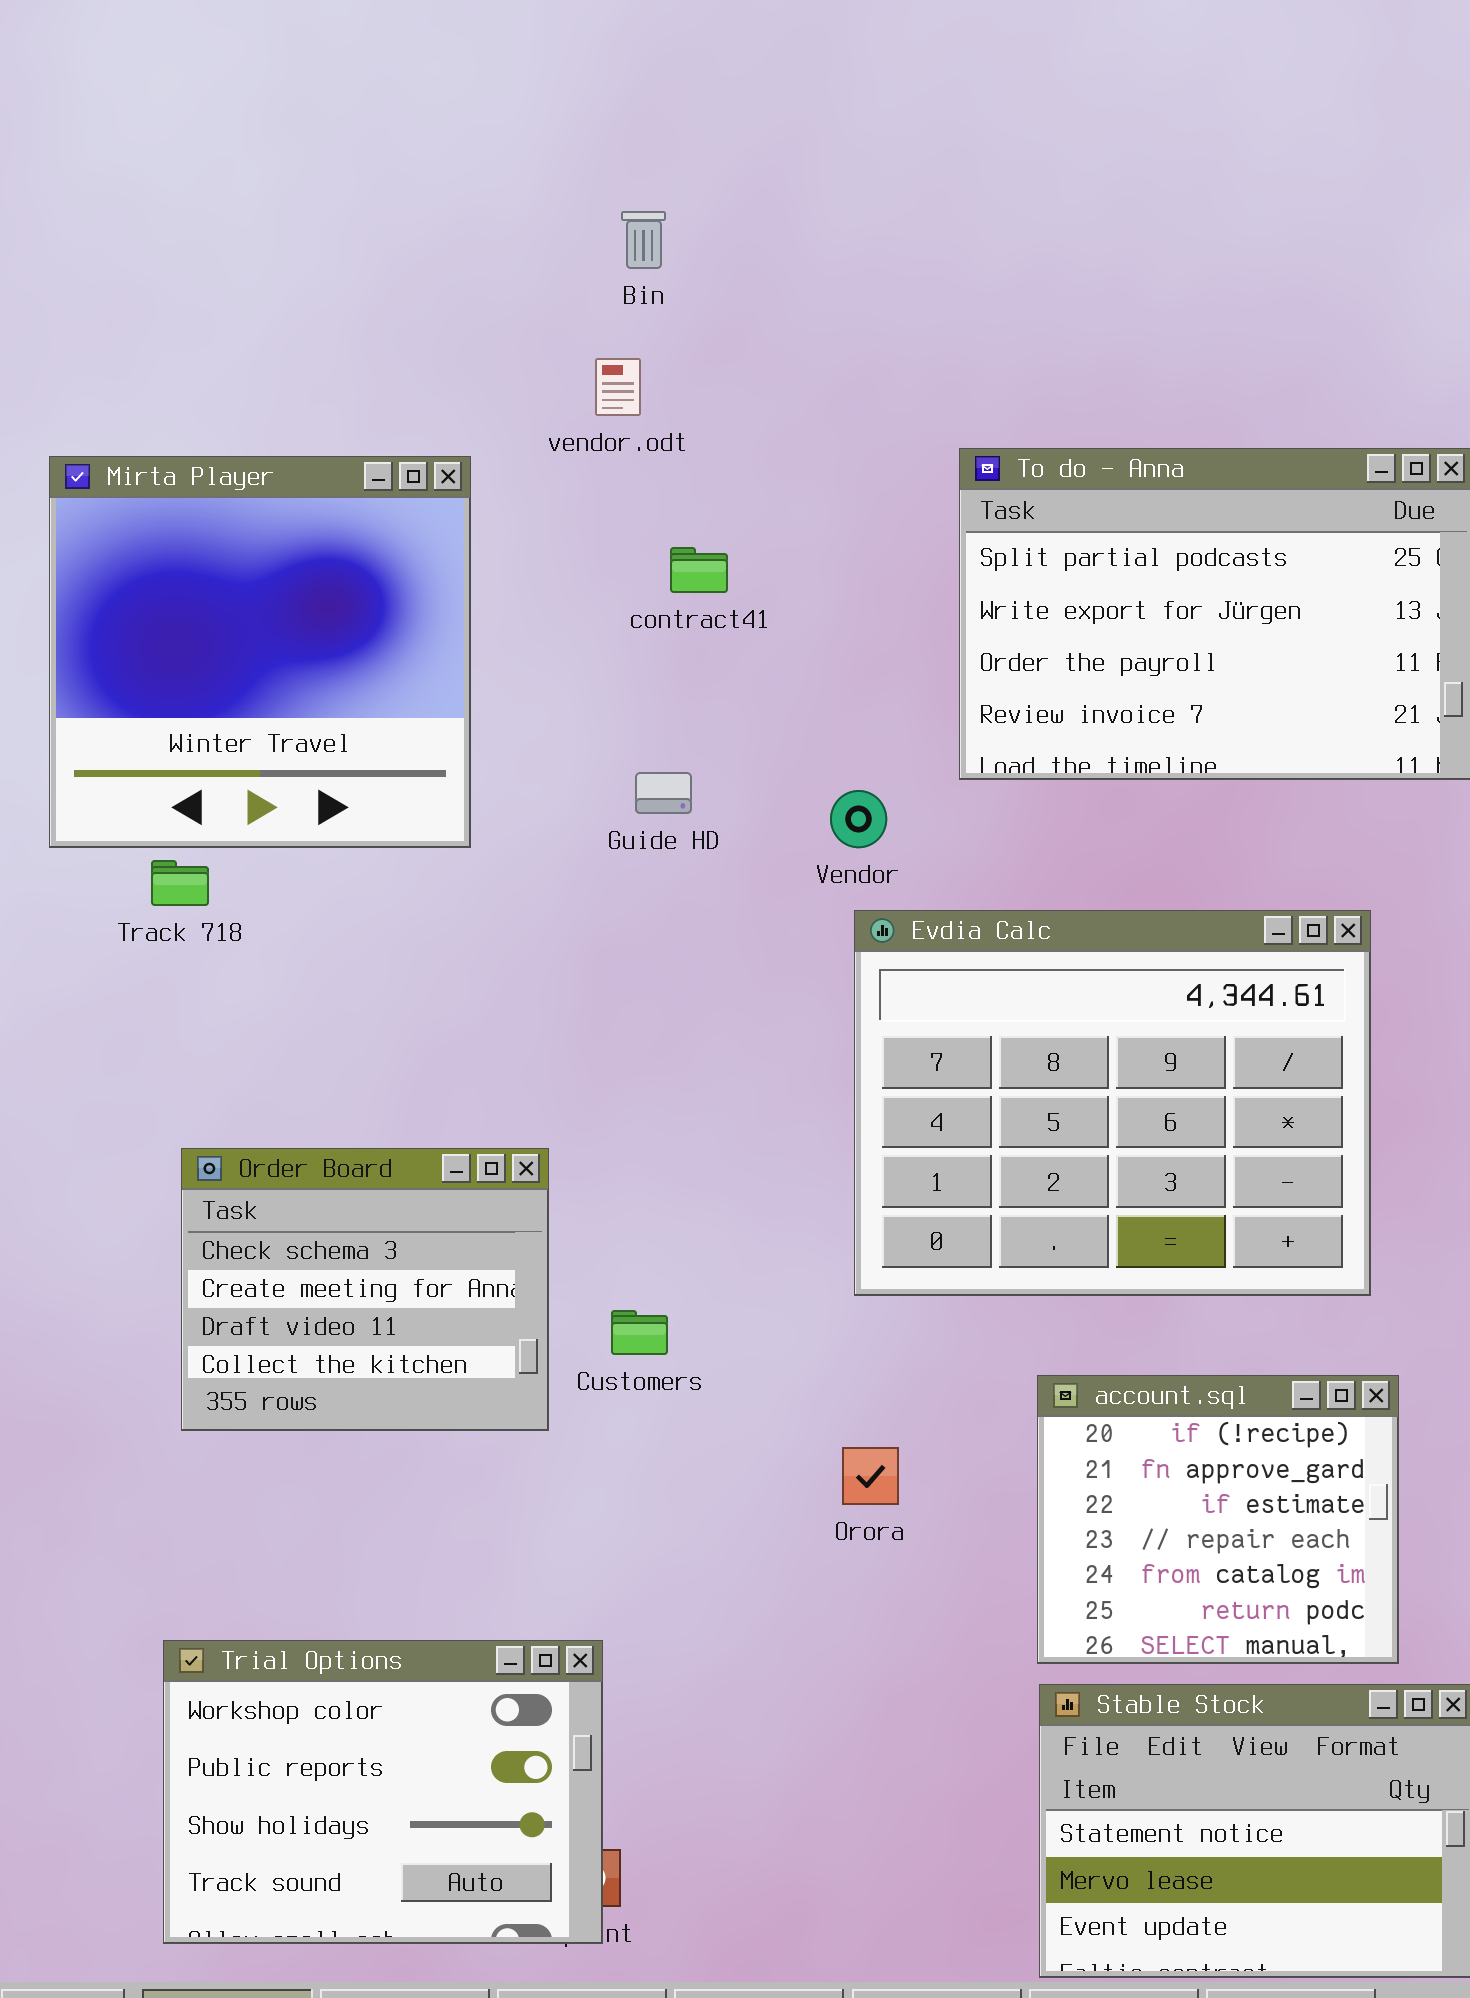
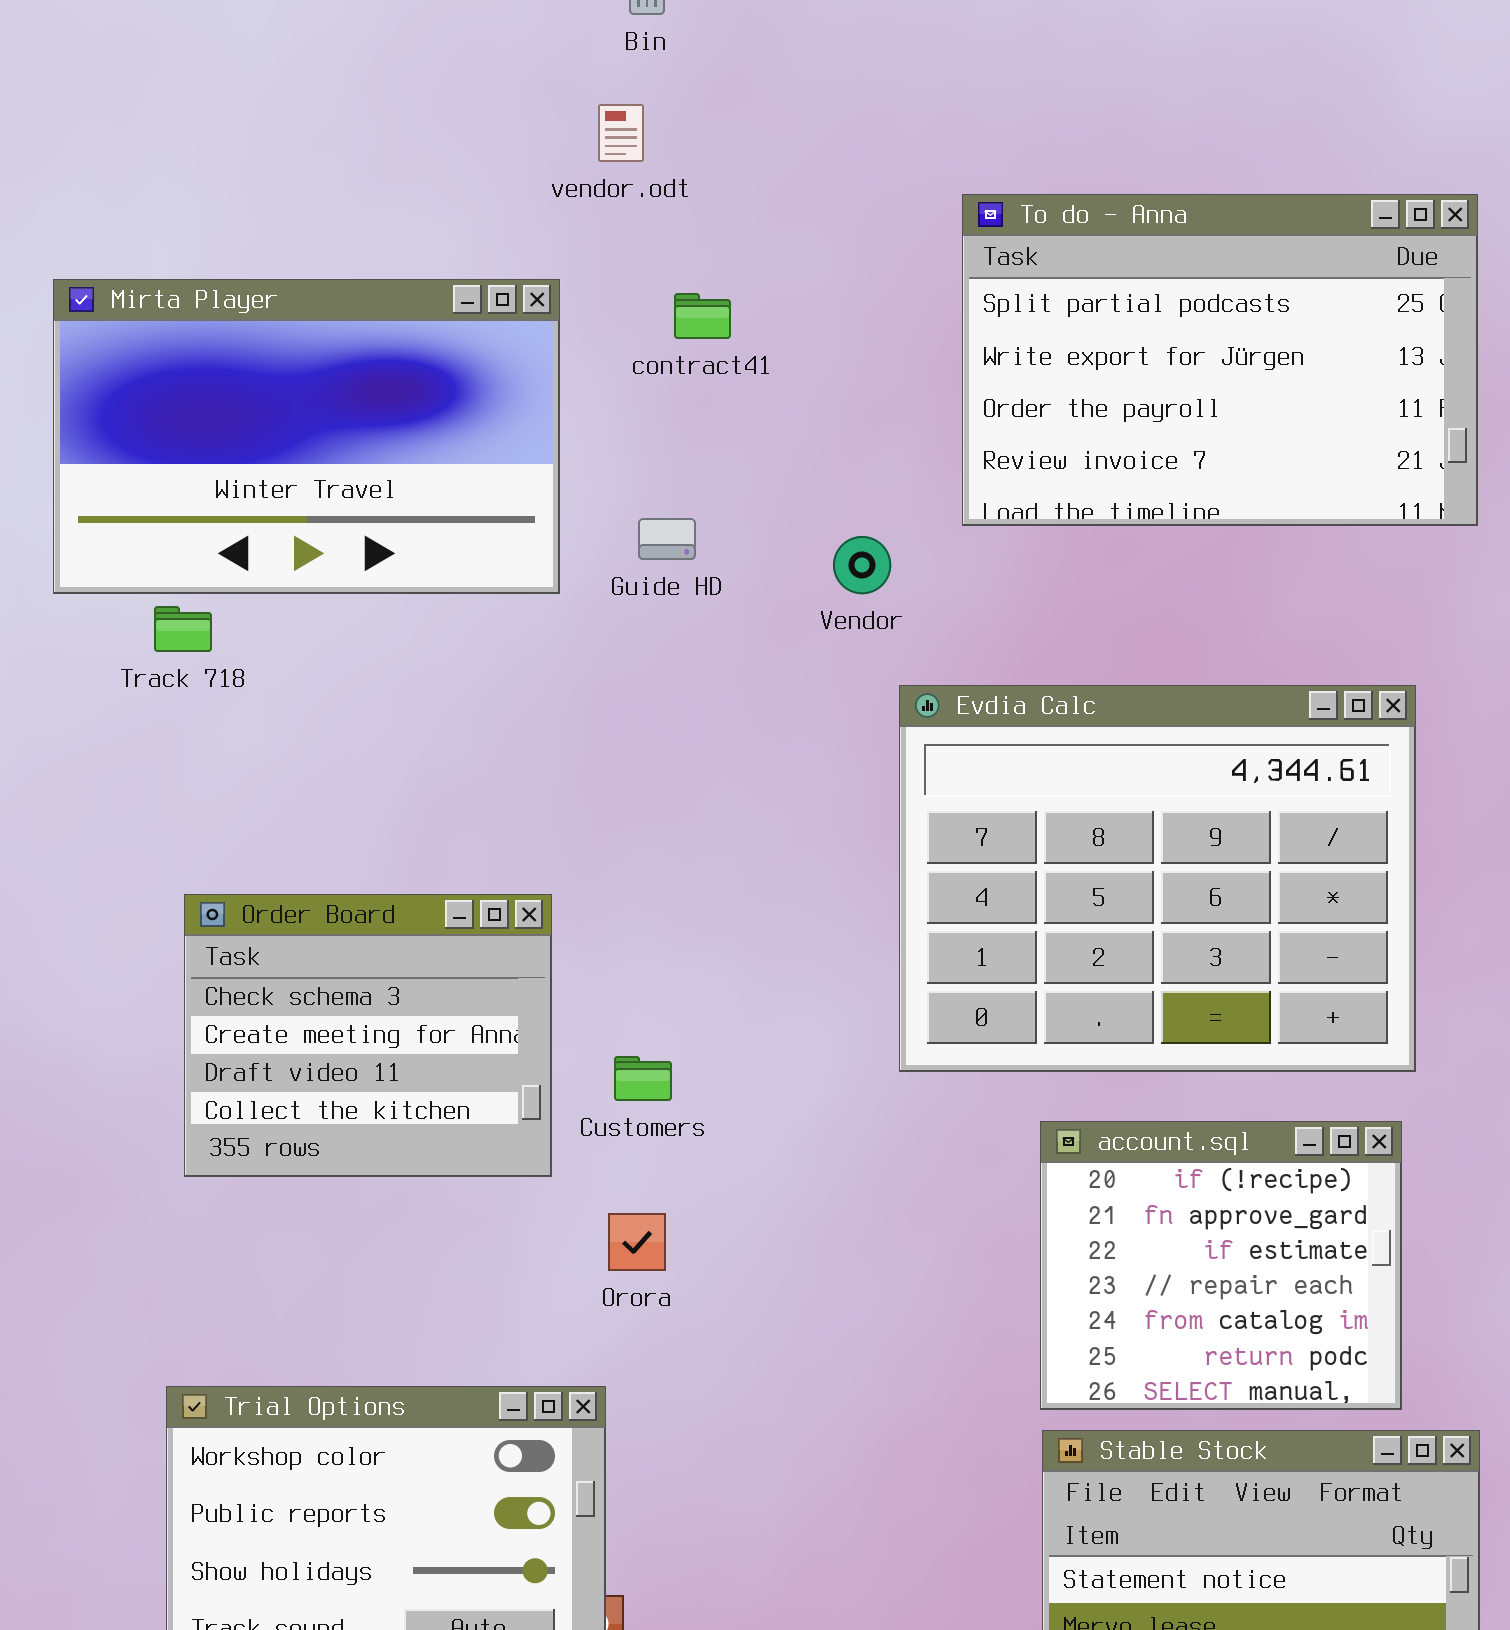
Mirta Player: [49,456,471,848] -> [53,279,560,594], resized
Evdia Calc: [854,910,1371,1296] -> [899,685,1416,1072], moved
Orora: [842,1447,899,1505] -> [608,1213,666,1271], moved

